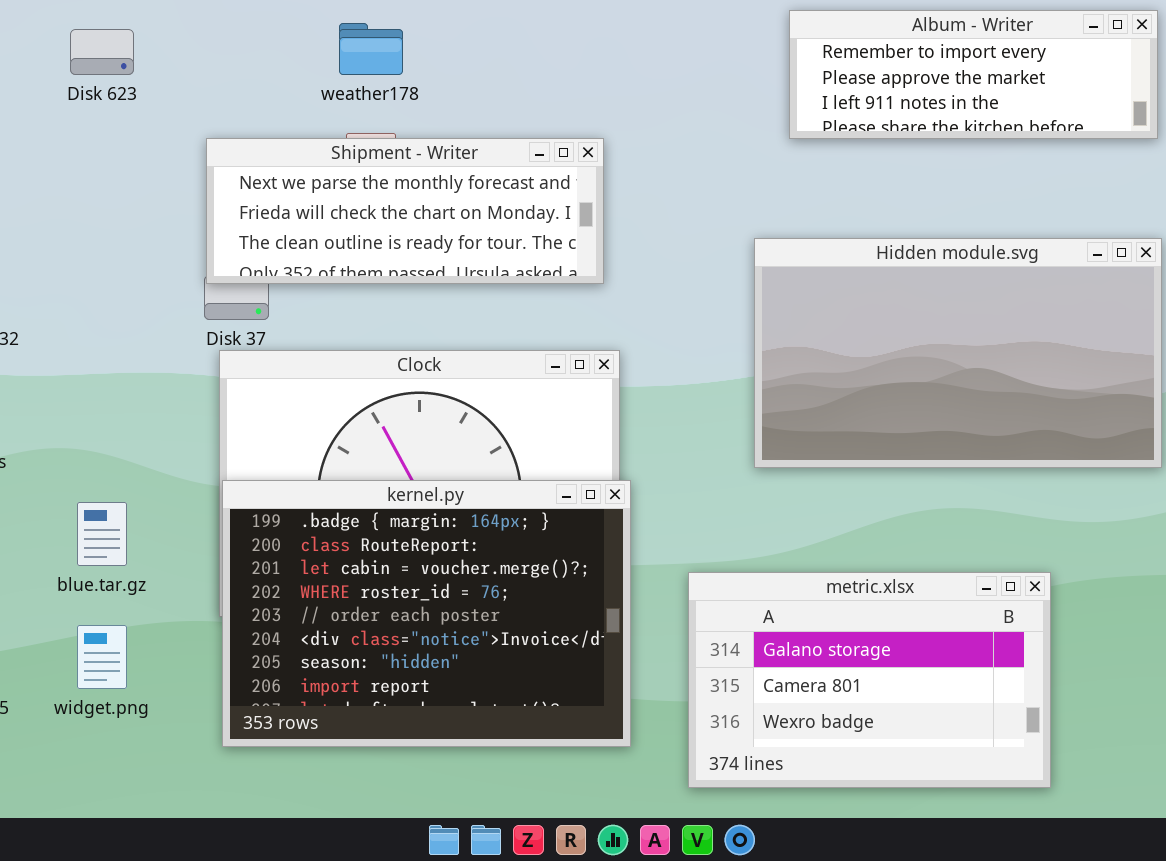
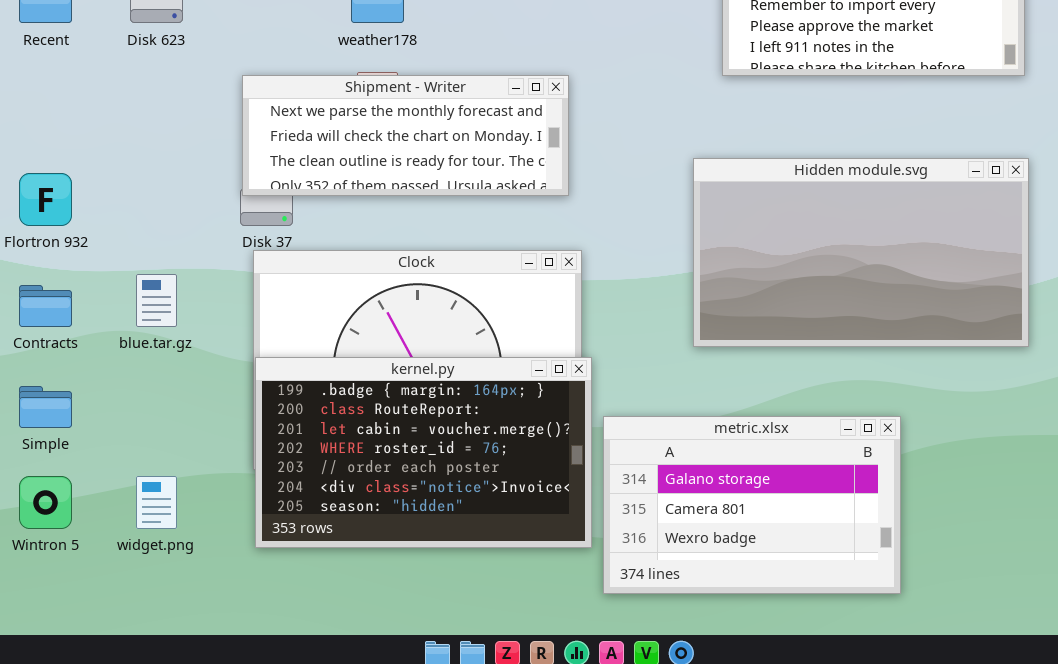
kernel.py: [222,480,631,747] -> [255,357,592,548], resized
blue.tar.gz: [77,502,127,566] -> [136,274,177,327], moved
metric.xlsx: [688,572,1051,788] -> [603,416,901,594], moved

